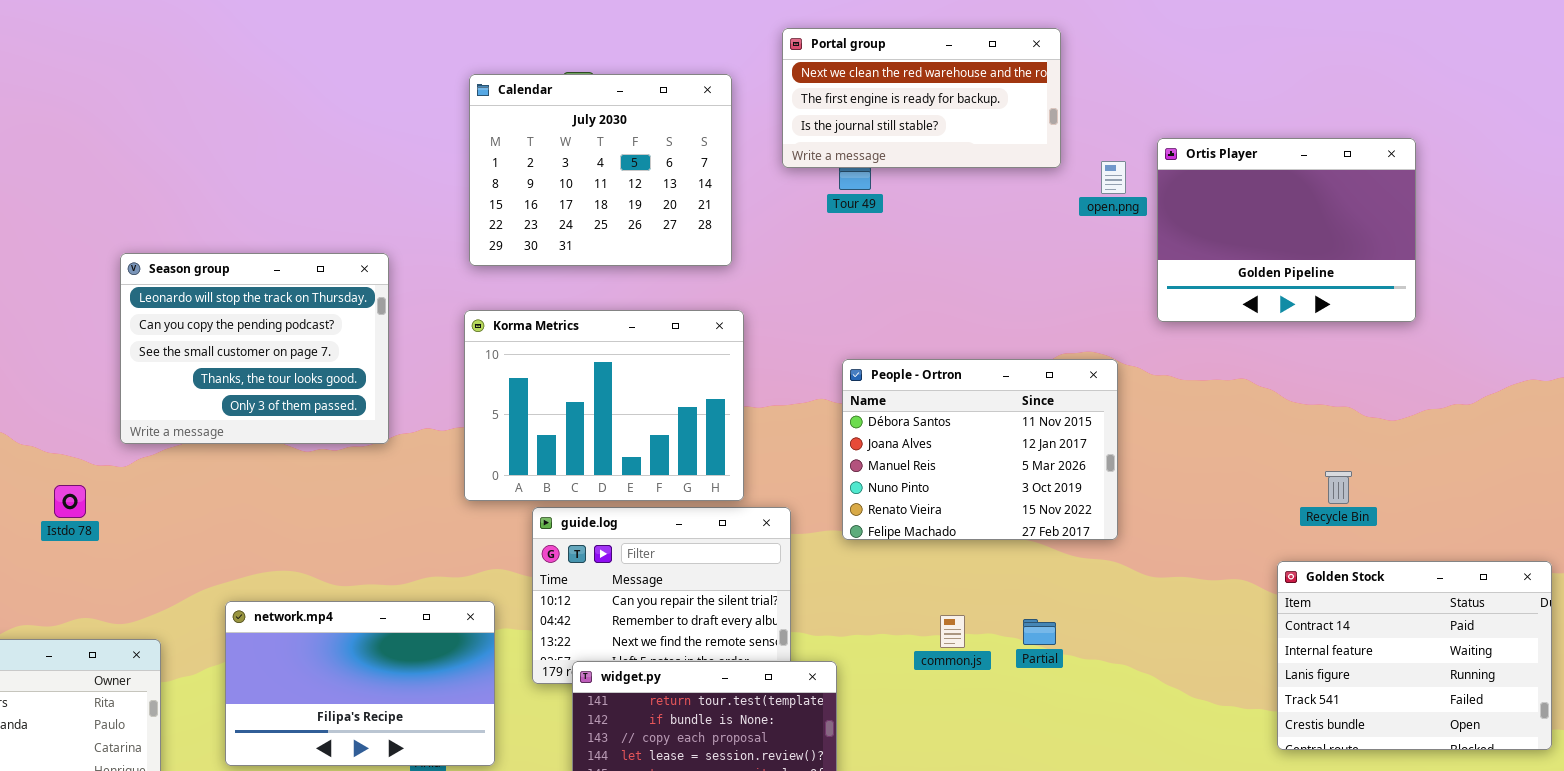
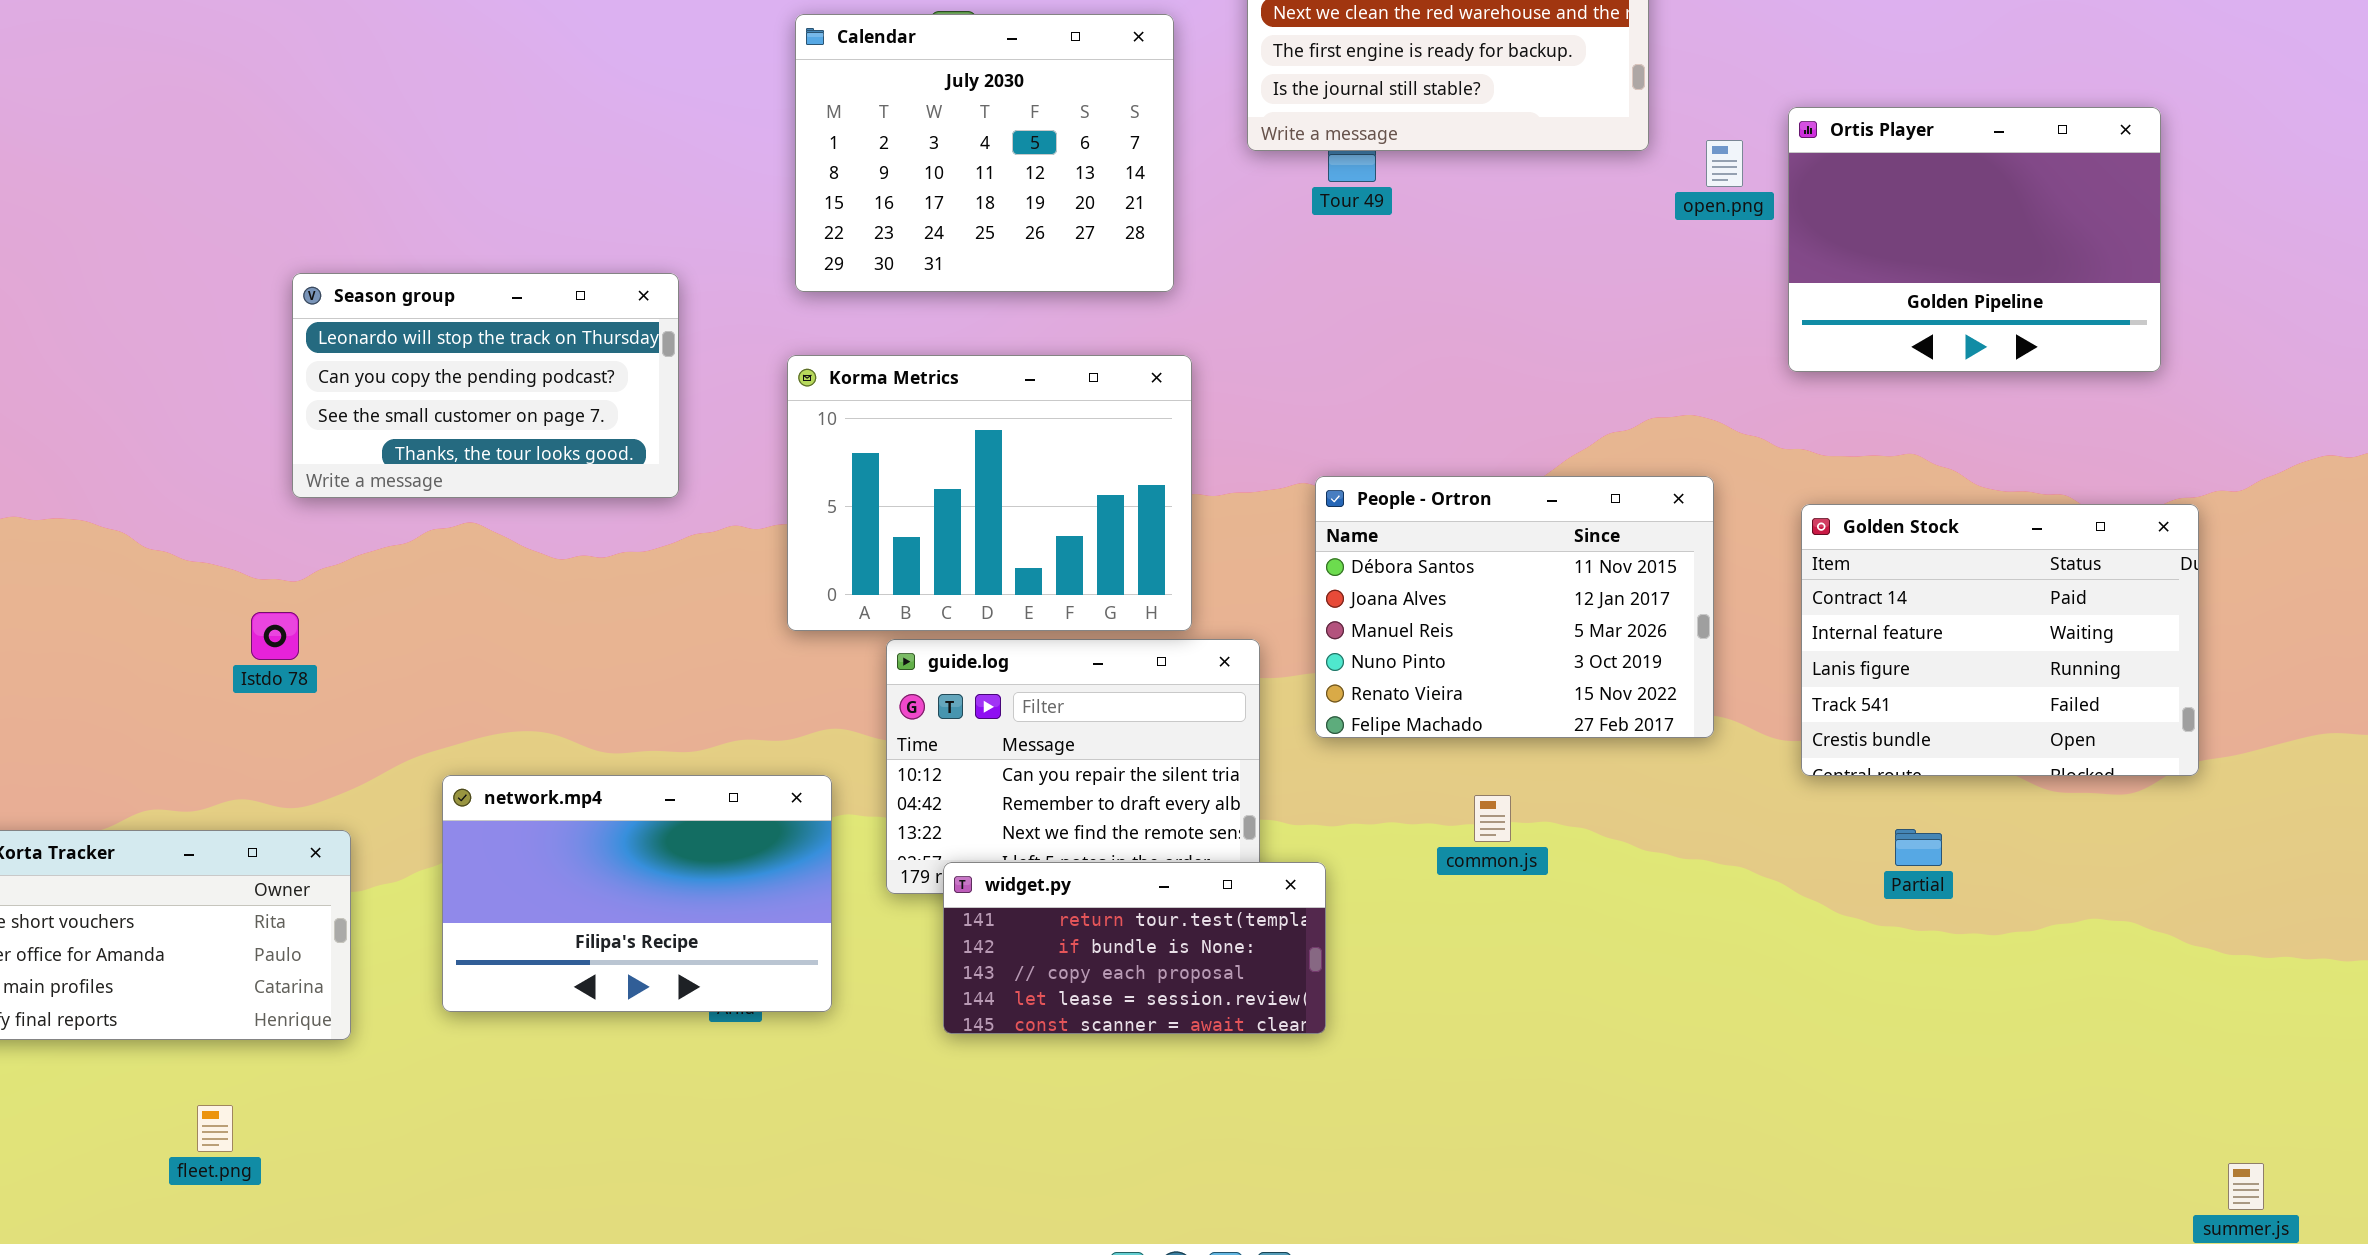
Season group: [120,253,389,444] -> [292,273,679,498], resized
People - Ortron: [842,359,1118,540] -> [1315,476,1714,738], moved
Istdo 78: [54,485,86,518] -> [251,612,299,660], moved
Golden Stock: [1277,561,1552,750] -> [1801,504,2199,776], moved
Partial: [1023,619,1056,645] -> [1895,829,1942,866], moved

